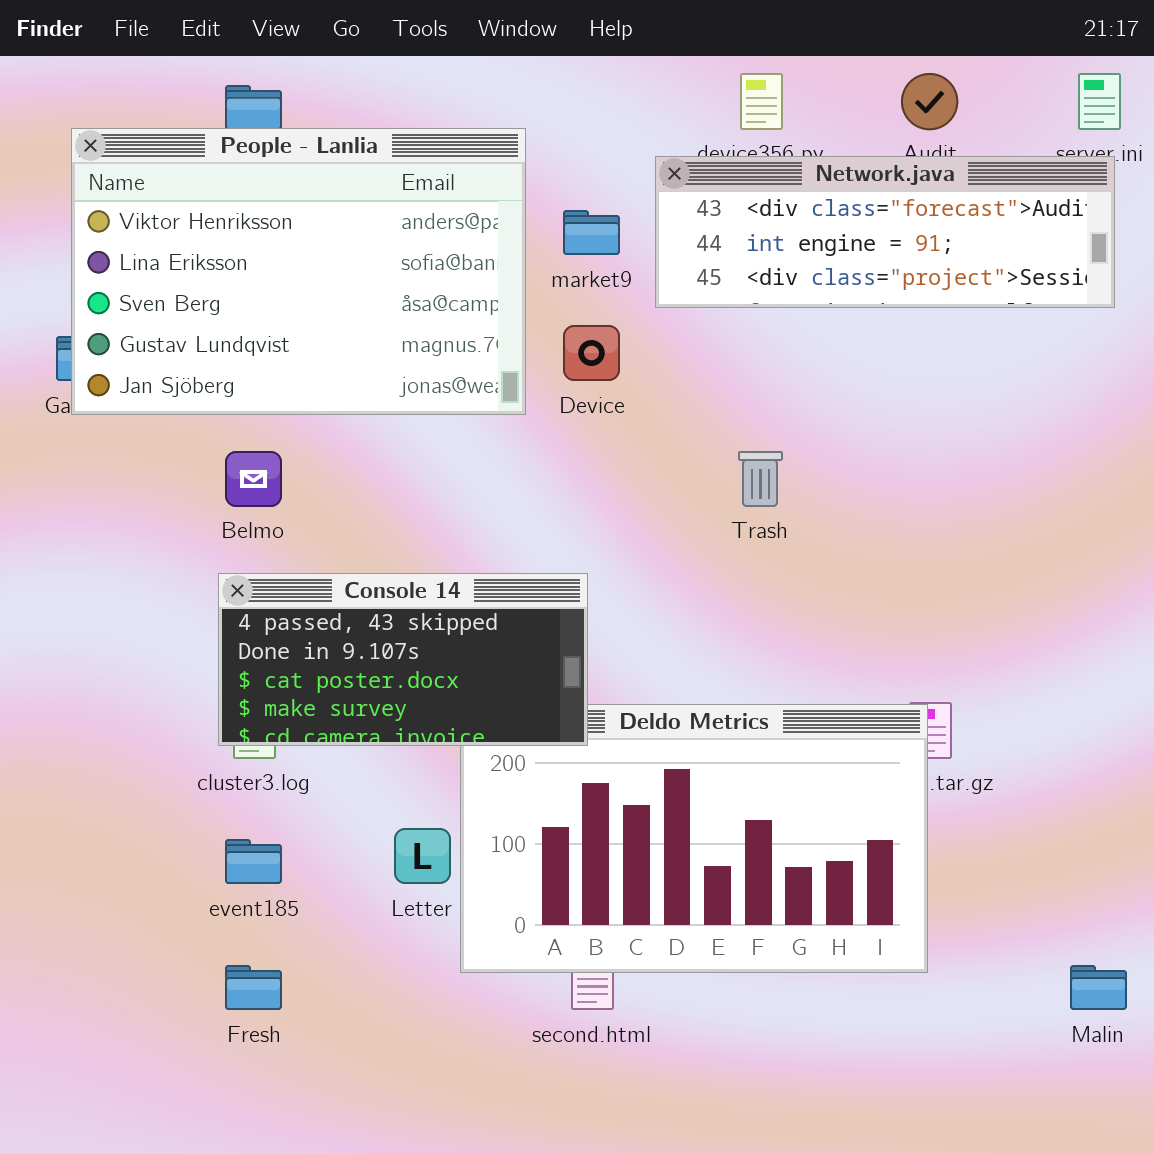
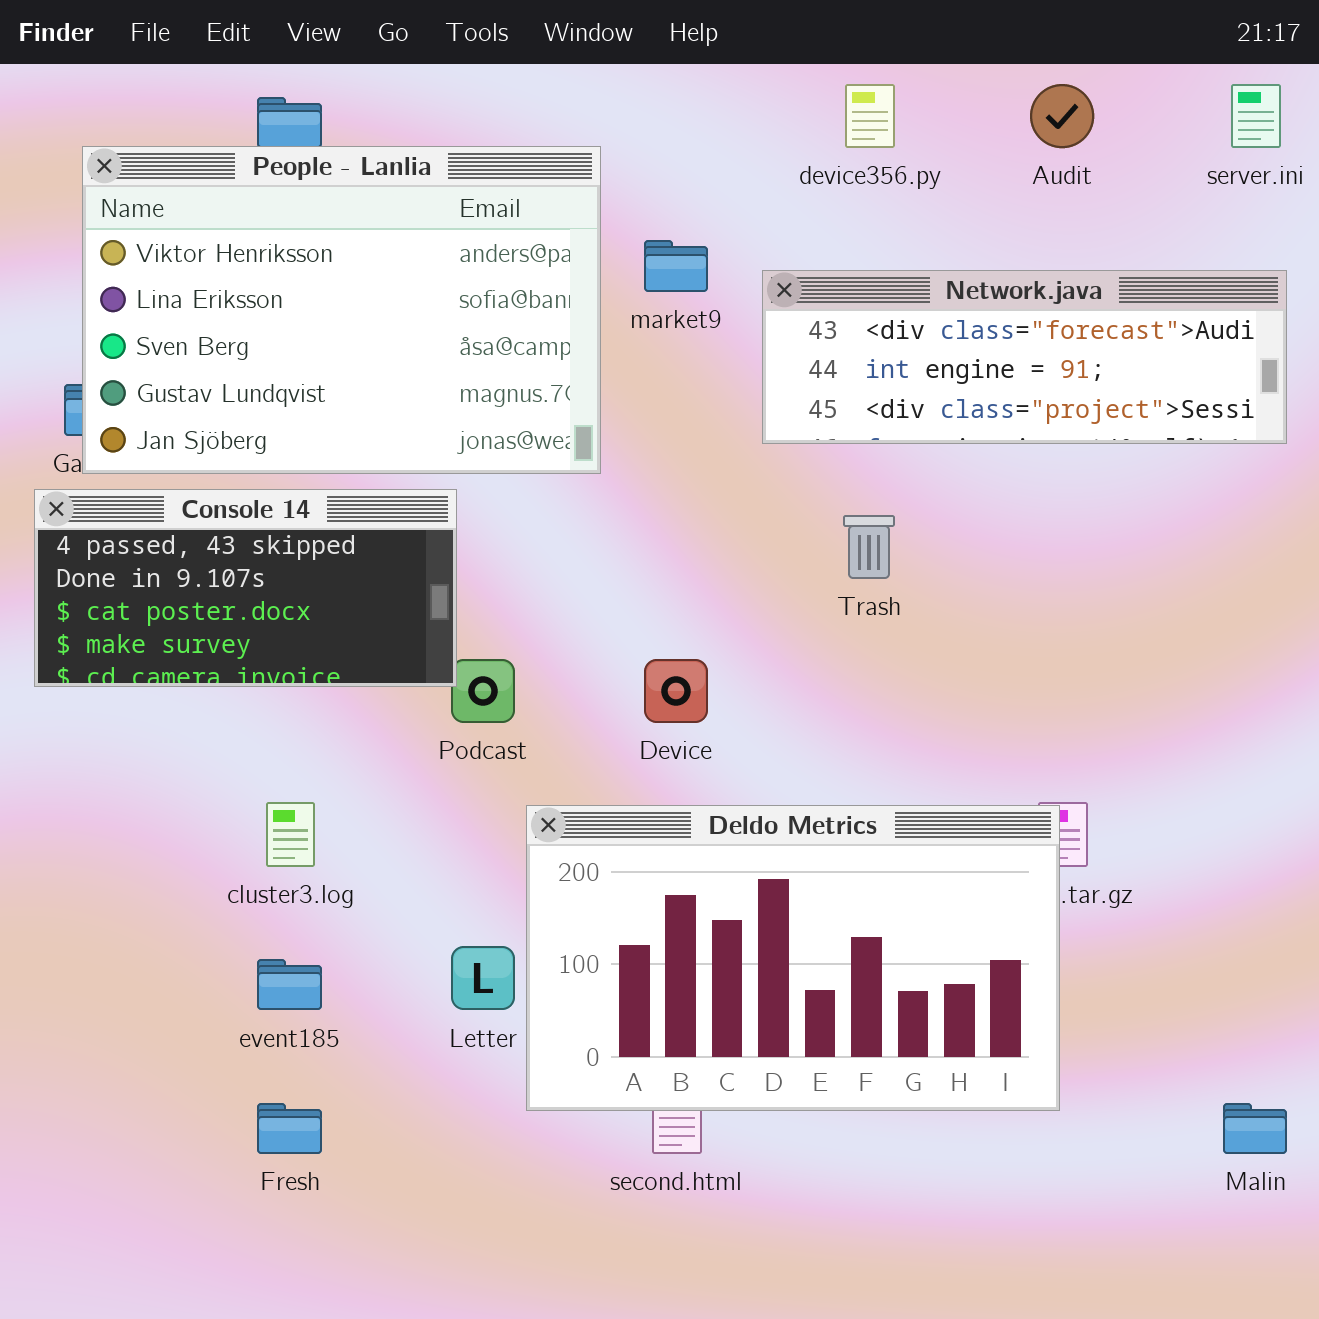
Network.java: [655,156,1115,308] -> [762,270,1287,444], moved
Device: [563,325,620,381] -> [644,659,708,723], moved
Console 14: [218,573,588,746] -> [34,489,457,687], moved

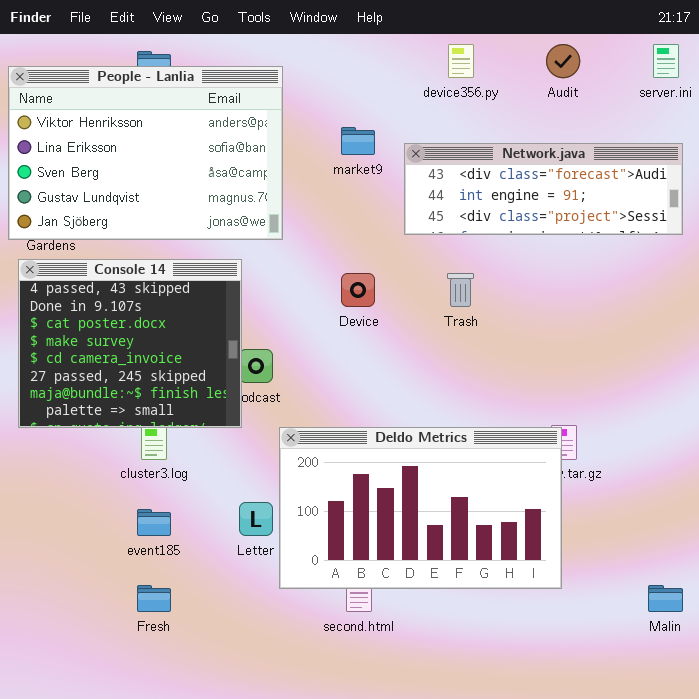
People - Lanlia: [82,146,601,474] -> [8,66,283,240], moved
Console 14: [34,489,457,687] -> [18,259,242,428], resized
Device: [644,659,708,723] -> [341,273,375,307], moved

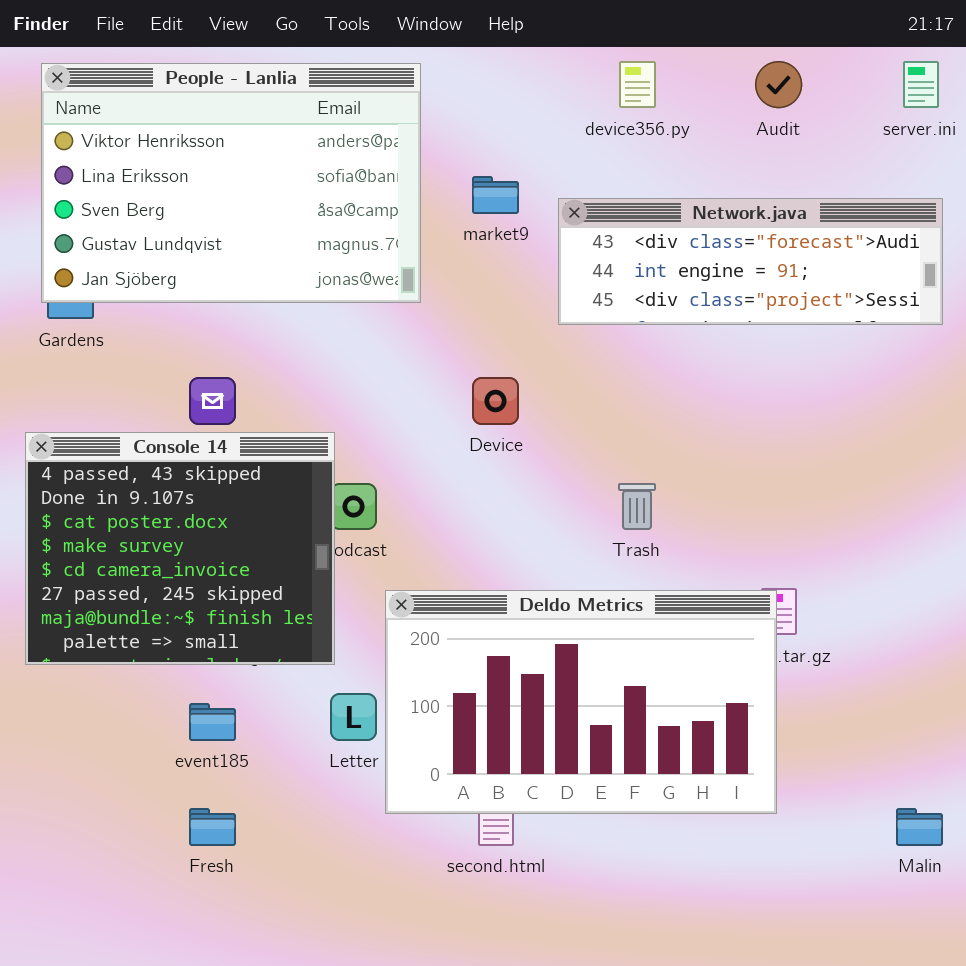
People - Lanlia: [8,66,283,240] -> [41,63,421,303], moved
Console 14: [18,259,242,428] -> [25,432,335,665], moved
Trash: [447,273,474,307] -> [618,483,656,530], moved

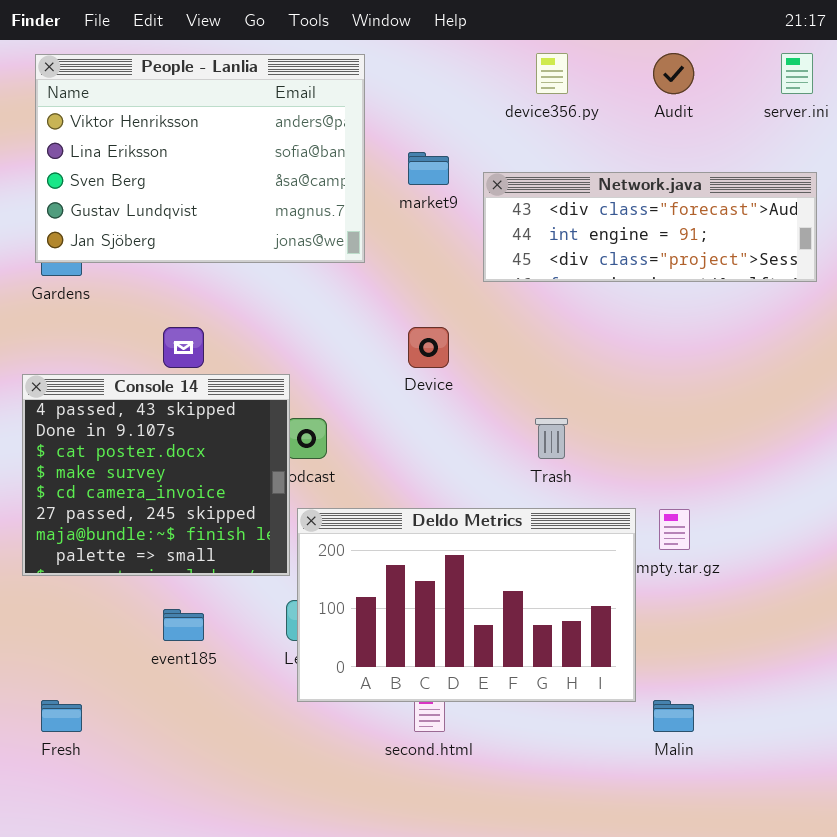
Deldo Metrics: [385,590,777,814] -> [297,508,636,702], moved
Fresh: [189,808,236,846] -> [41,700,82,732], moved
Malin: [896,808,943,846] -> [653,700,694,732], moved

